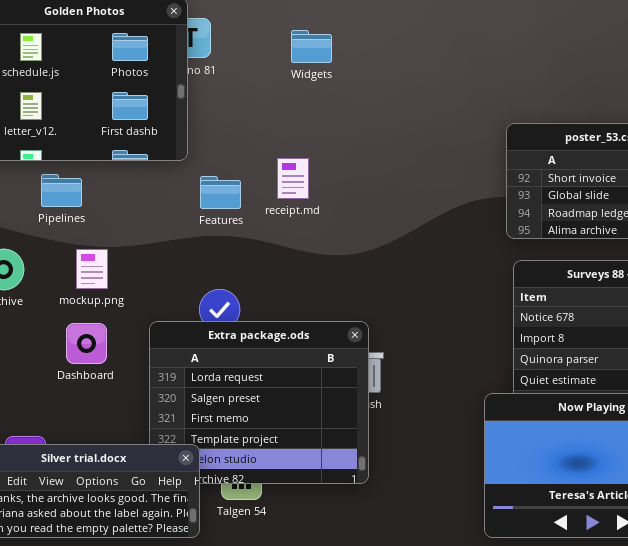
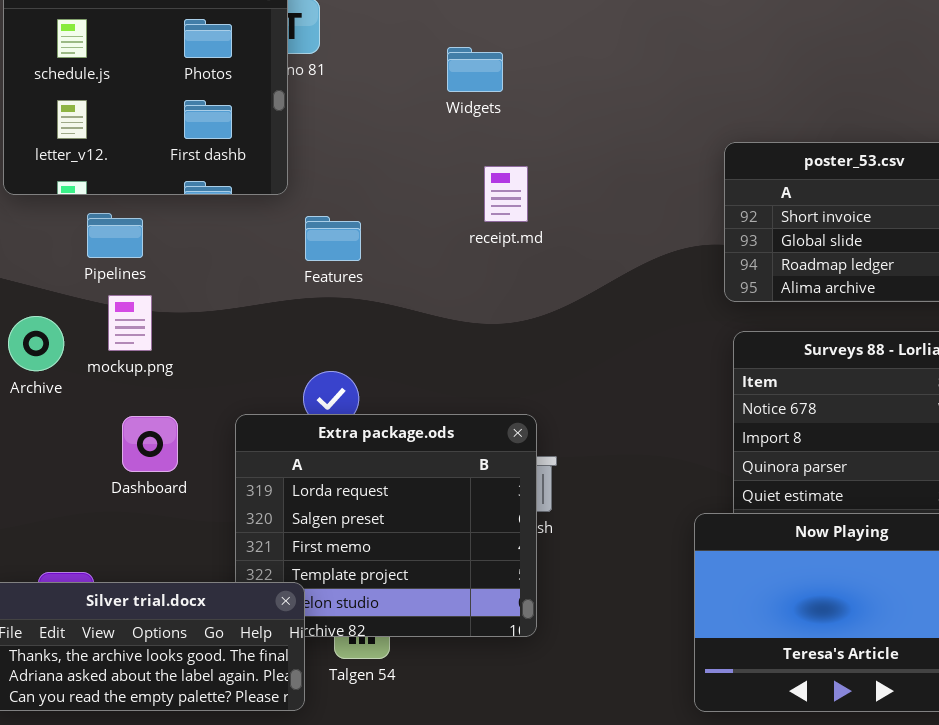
Widgets: [291,30,332,63] -> [447,47,503,92], moved
receipt.md: [277,158,309,199] -> [484,166,528,222], moved
mockup.png: [76,249,108,289] -> [108,295,152,351], moved

